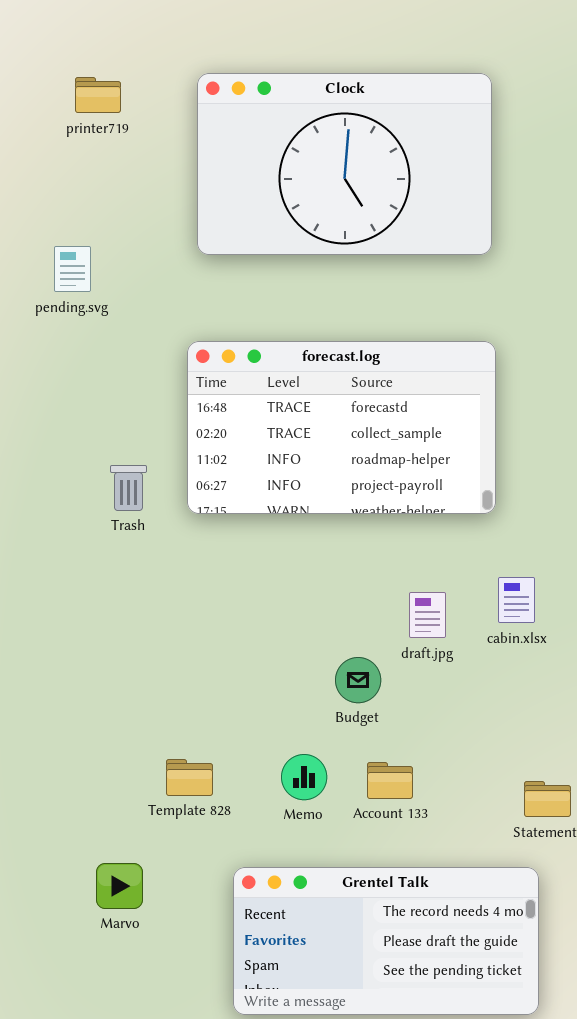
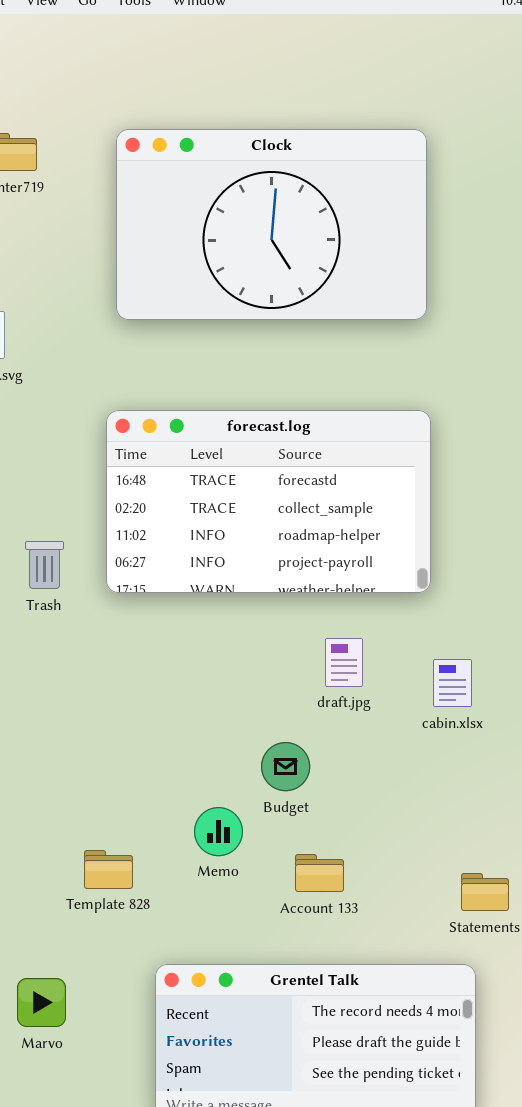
draft.jpg: [409,592,446,638] -> [325,638,363,687], moved
Memo: [281,754,327,800] -> [194,807,243,856], moved
Marvo: [96,863,143,909] -> [17,978,66,1027], moved

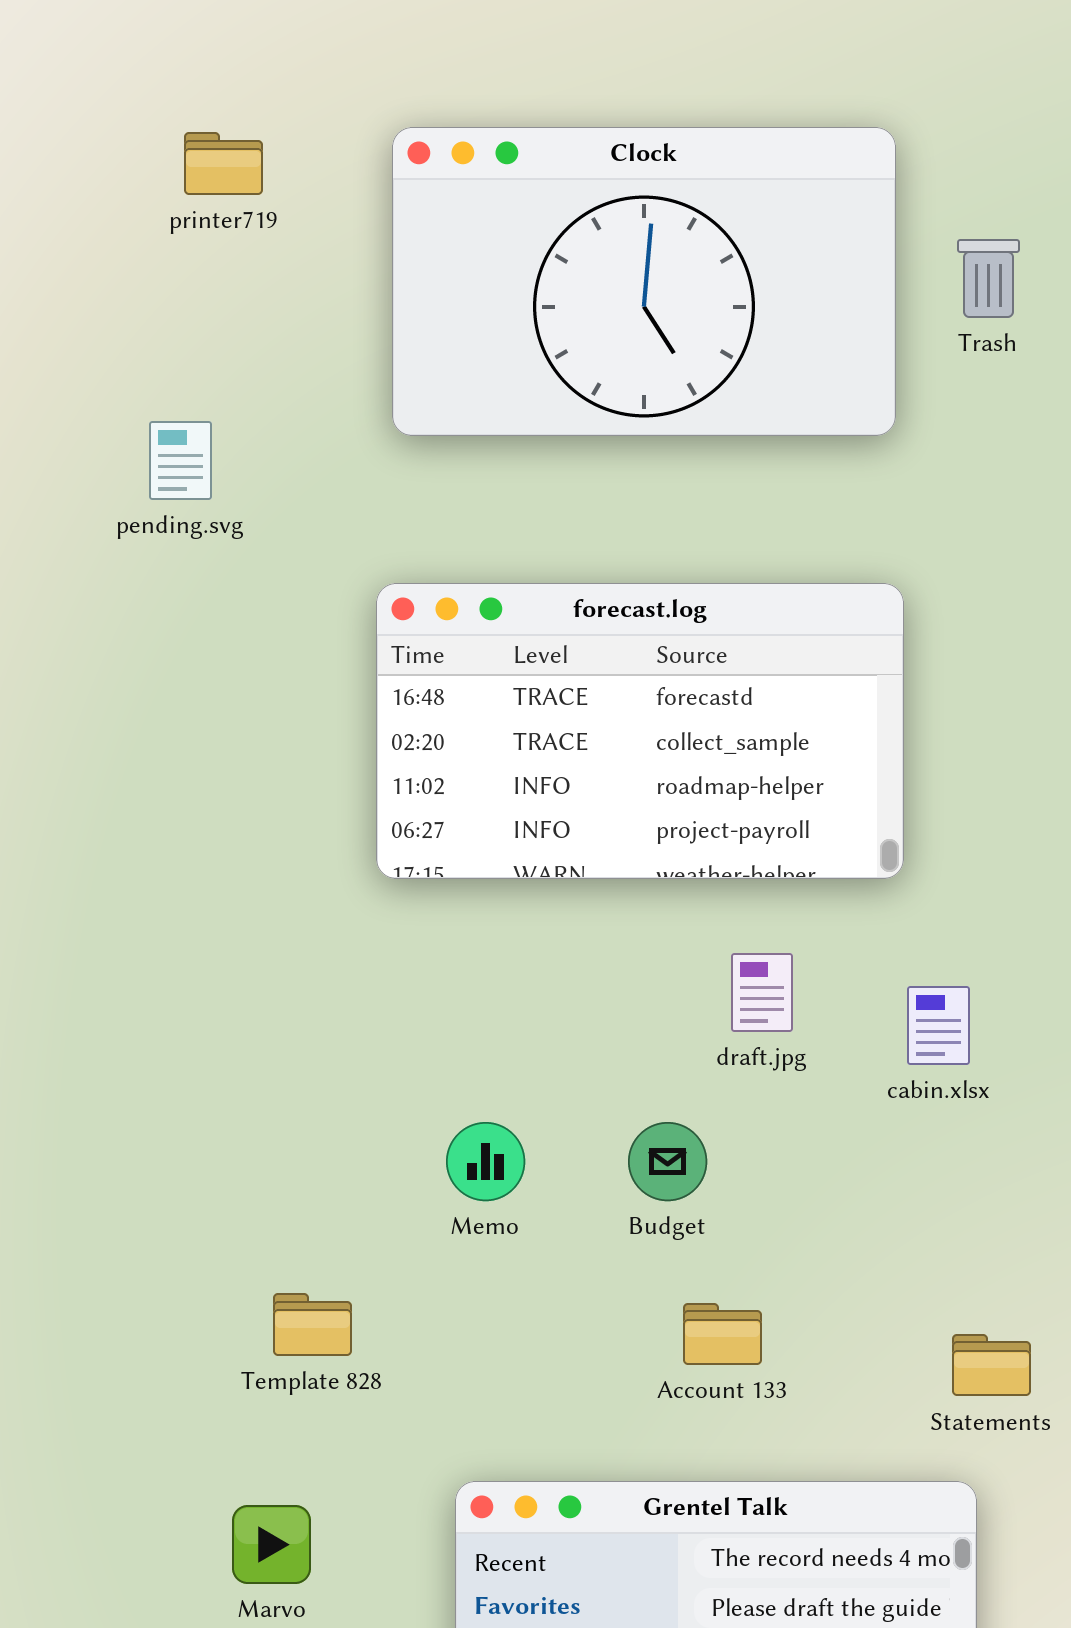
Trash: [25,541,64,589] -> [957,239,1020,318], moved
Memo: [194,807,243,856] -> [446,1122,525,1201], moved
Template 828: [84,850,133,889] -> [273,1293,352,1356], moved

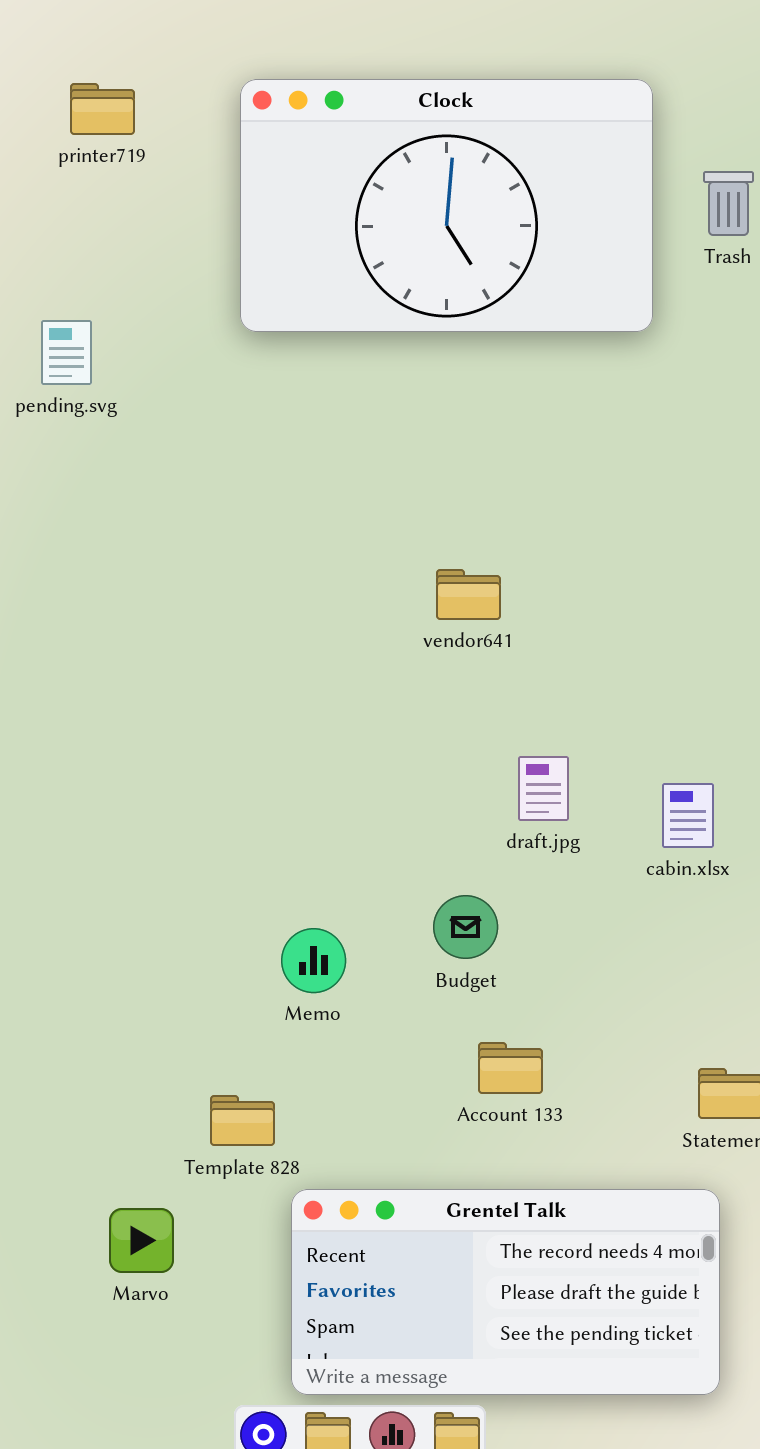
forecast.log: [376,583,904,879] -> none, closed
Memo: [446,1122,525,1201] -> [281,928,346,993], moved
Template 828: [273,1293,352,1356] -> [210,1095,275,1146], moved

